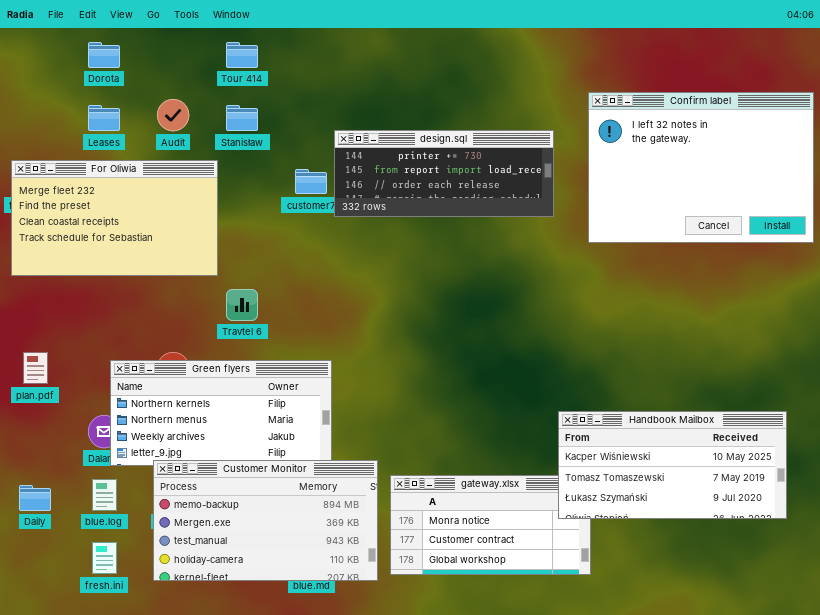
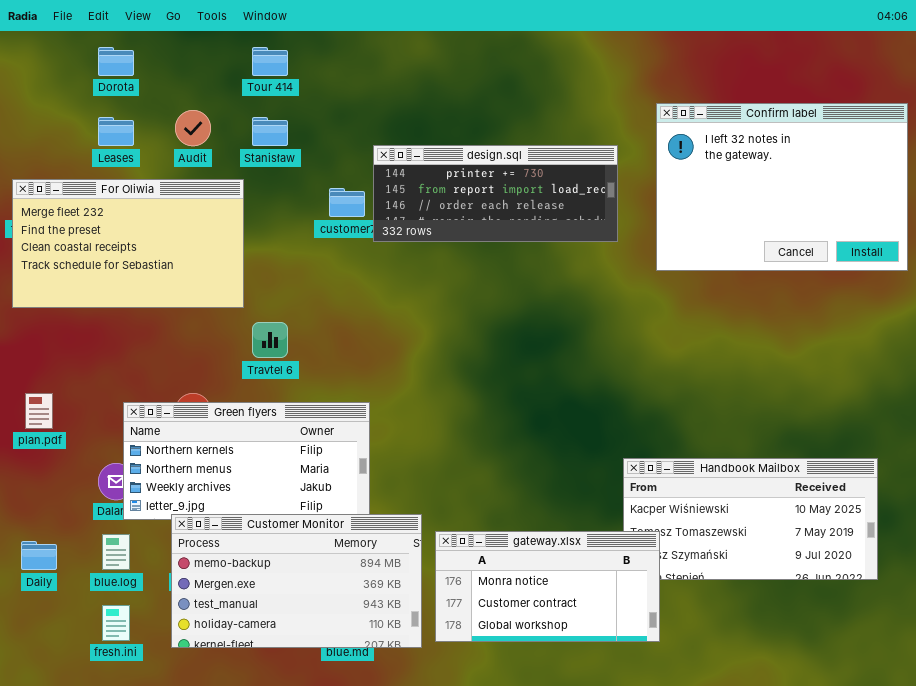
gateway.xlsx: [390,475,591,575] -> [435,531,660,642], raised

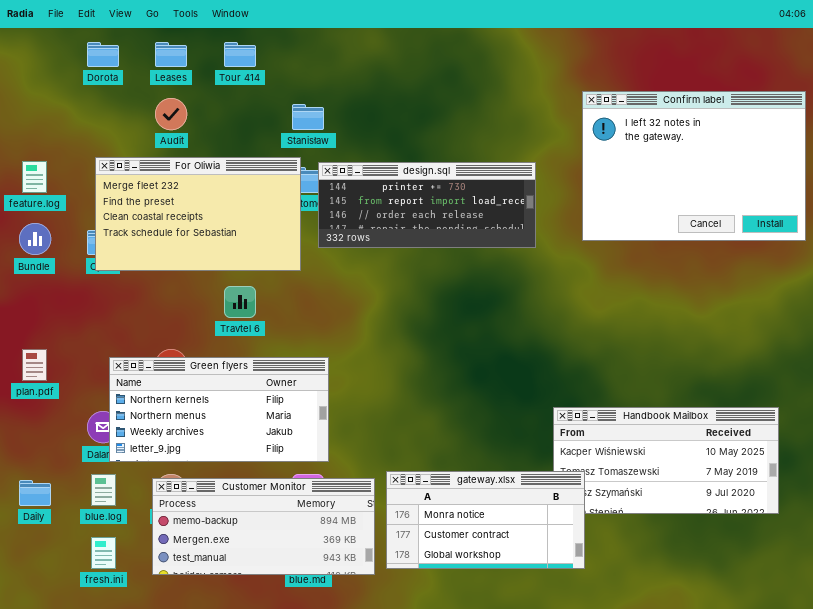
Leases: [98,117,134,146] -> [155,42,187,67], moved
Stanisław: [252,117,288,146] -> [292,104,324,130], moved
design.sql: [373,145,618,242] -> [318,162,536,248], moved
For Oliwia: [12,179,244,308] -> [95,157,301,271], moved
Customer Monitor: [171,514,422,648] -> [152,478,375,575], resized

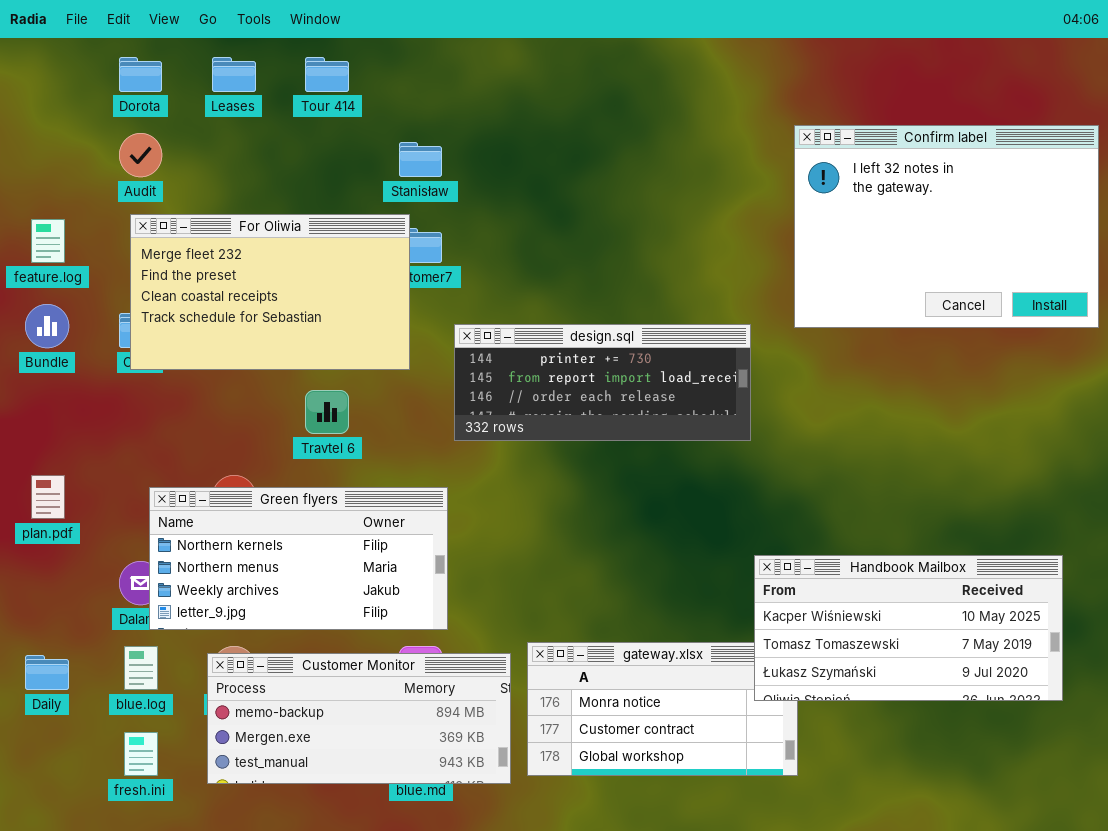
Audit: [155,98,187,130] -> [119,133,162,177], moved
design.sql: [318,162,536,248] -> [454,324,751,441], moved
Handbook Mailbox: [553,407,779,514] -> [754,555,1063,701], raised

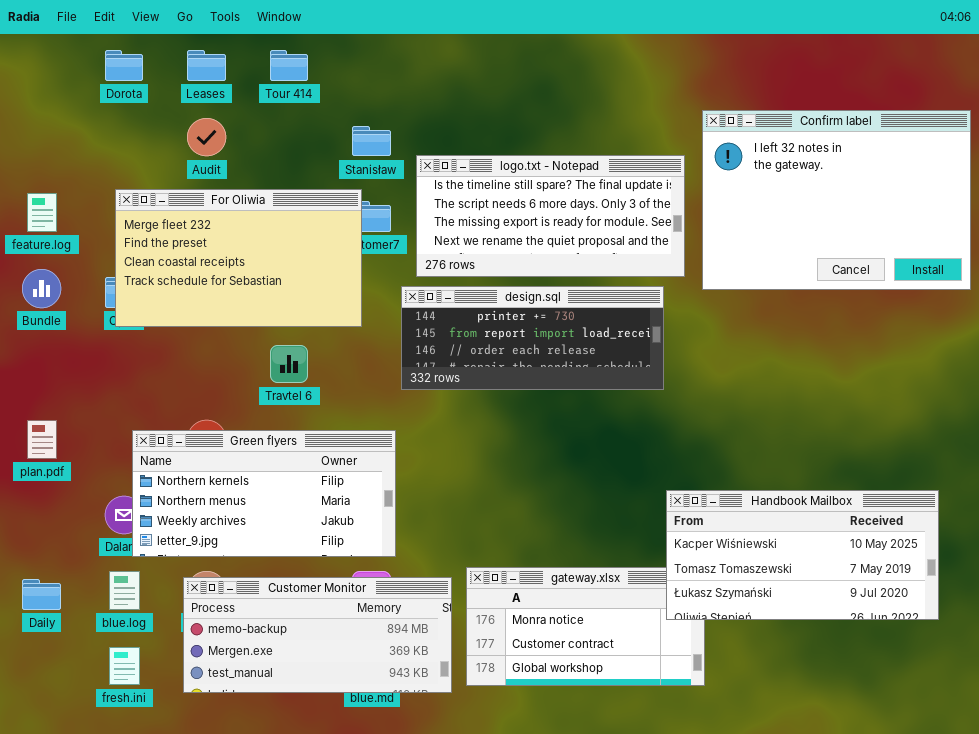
Audit: [119,133,162,177] -> [187,118,226,156], moved
logo.txt - Notepad: none -> [416,155,685,277], opened

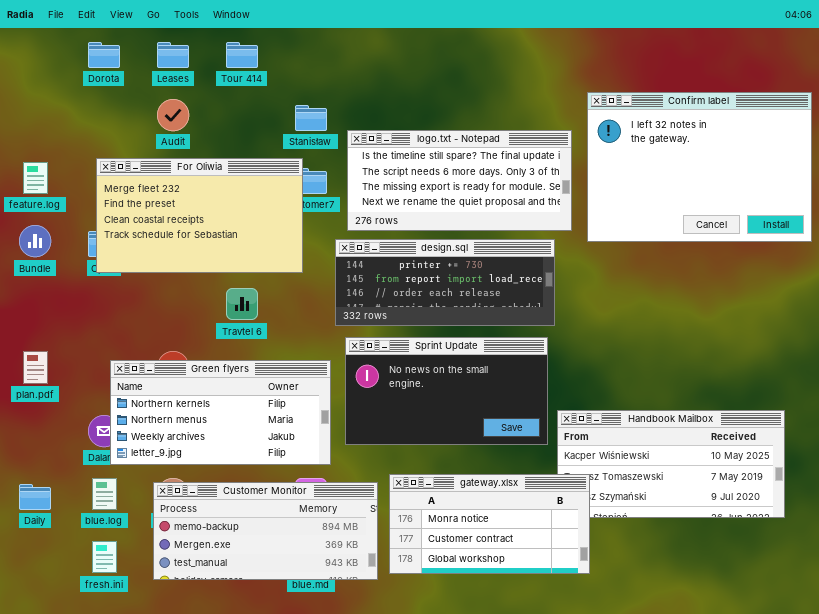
Sprint Update: none -> [345,337,548,445], opened
gateway.xlsx: [466,567,705,686] -> [389,474,590,574], raised

